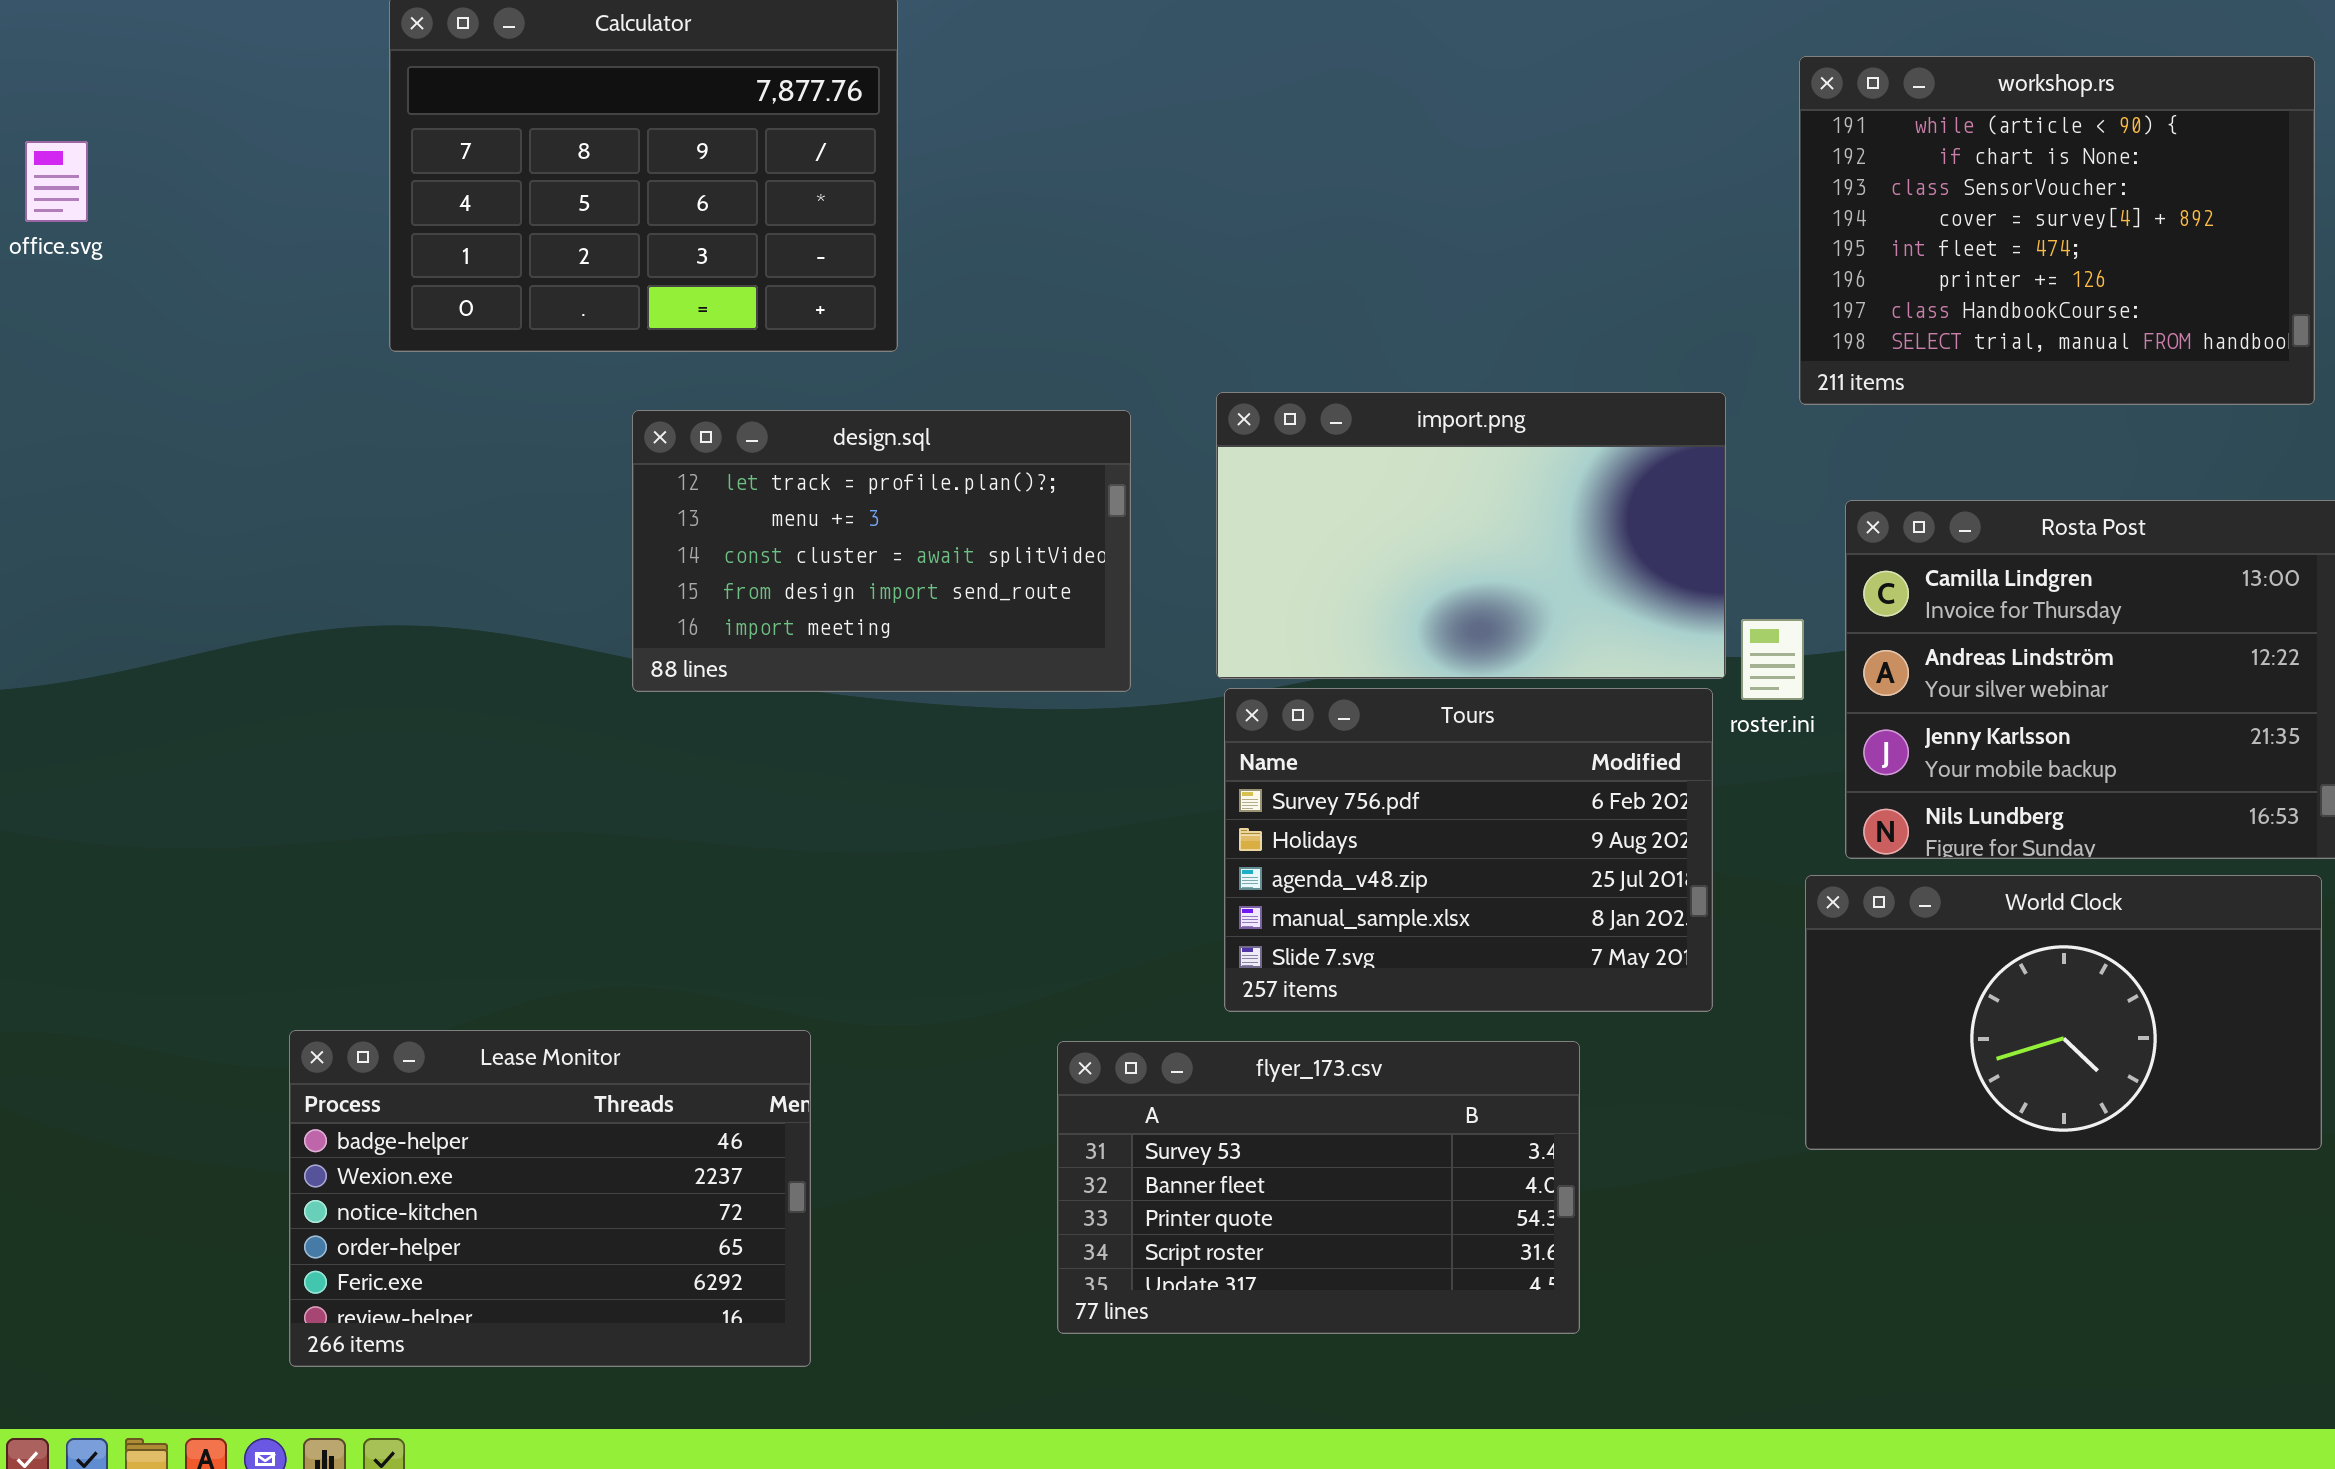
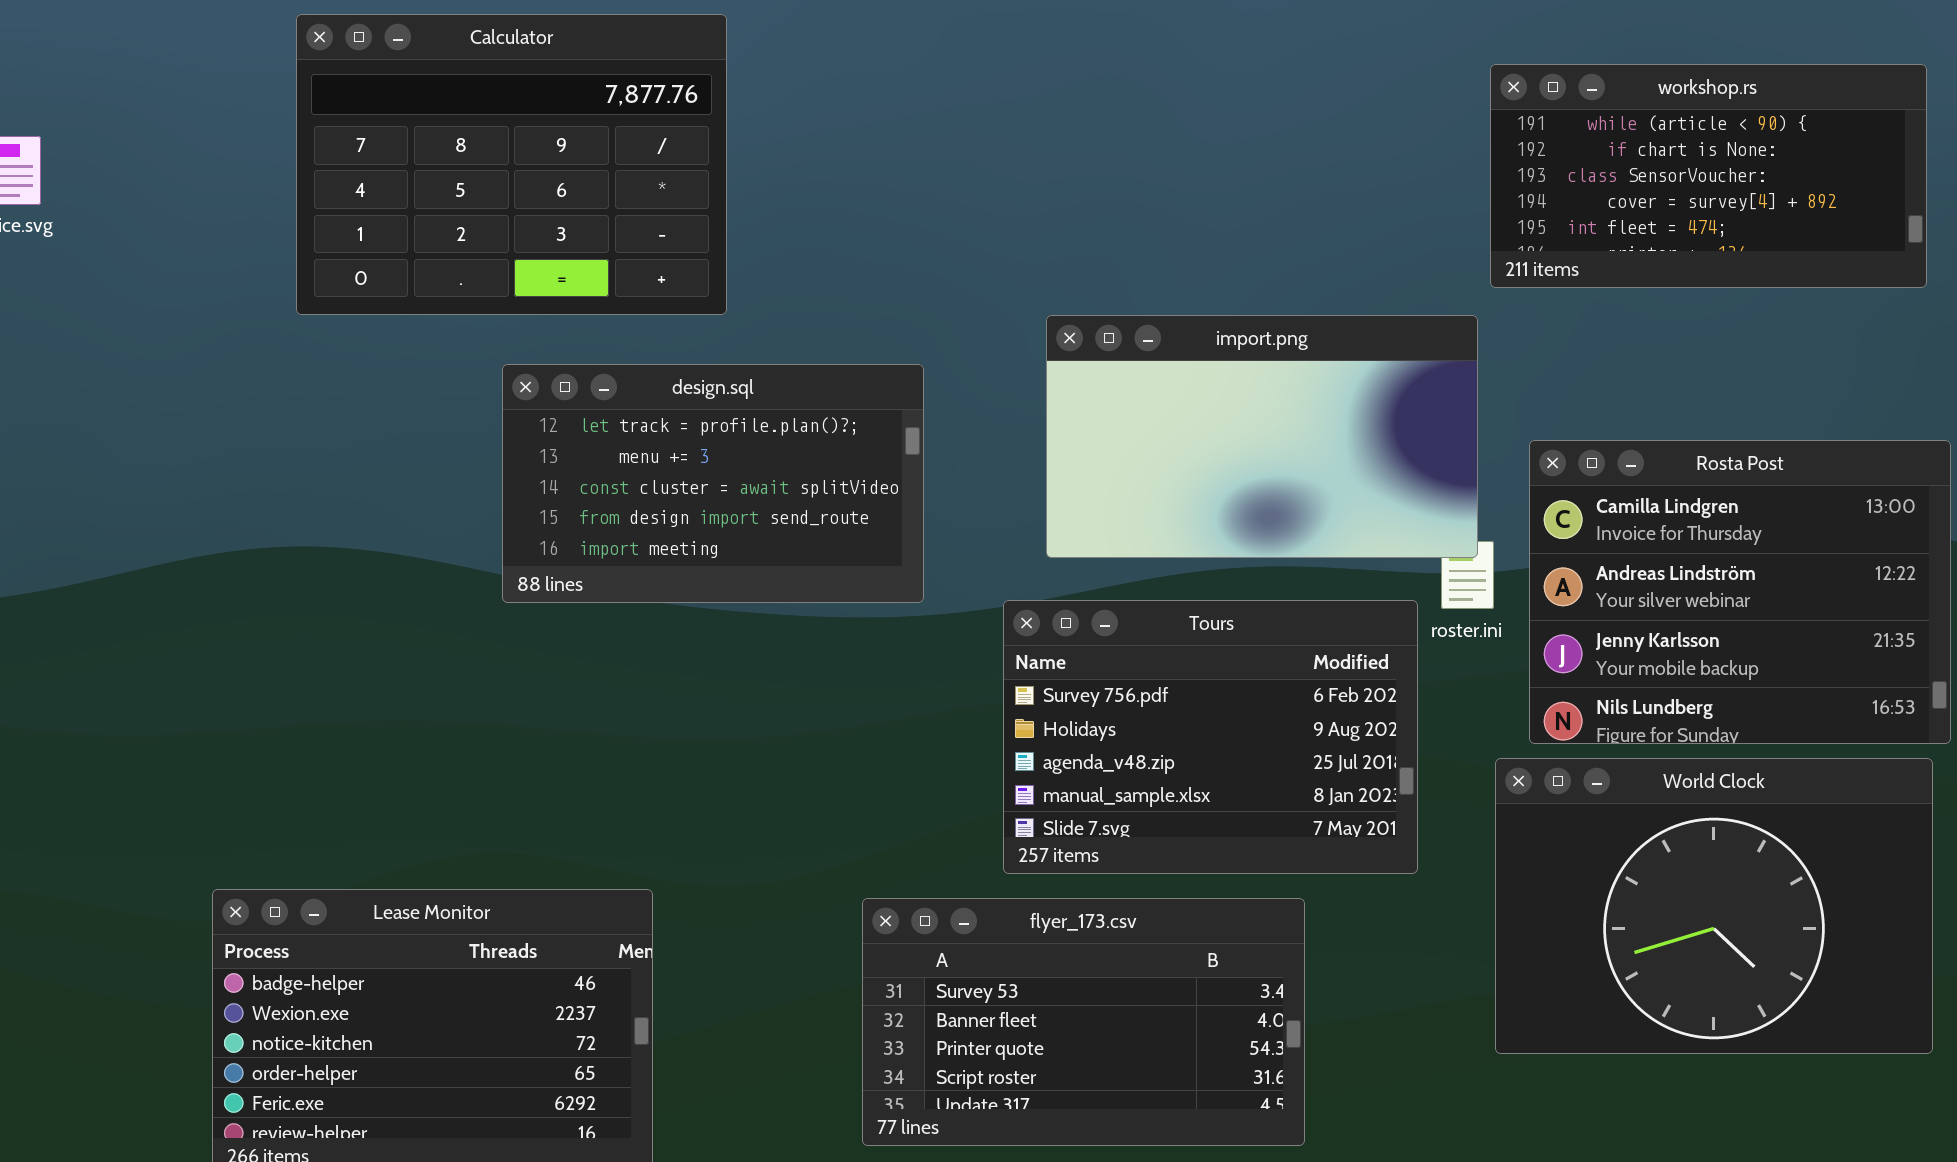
workshop.rs: [1799,56,2315,405] -> [1490,64,1927,288], resized
import.png: [1216,392,1726,679] -> [1046,315,1478,558], moved
World Clock: [1805,875,2322,1150] -> [1495,758,1933,1054], resized

